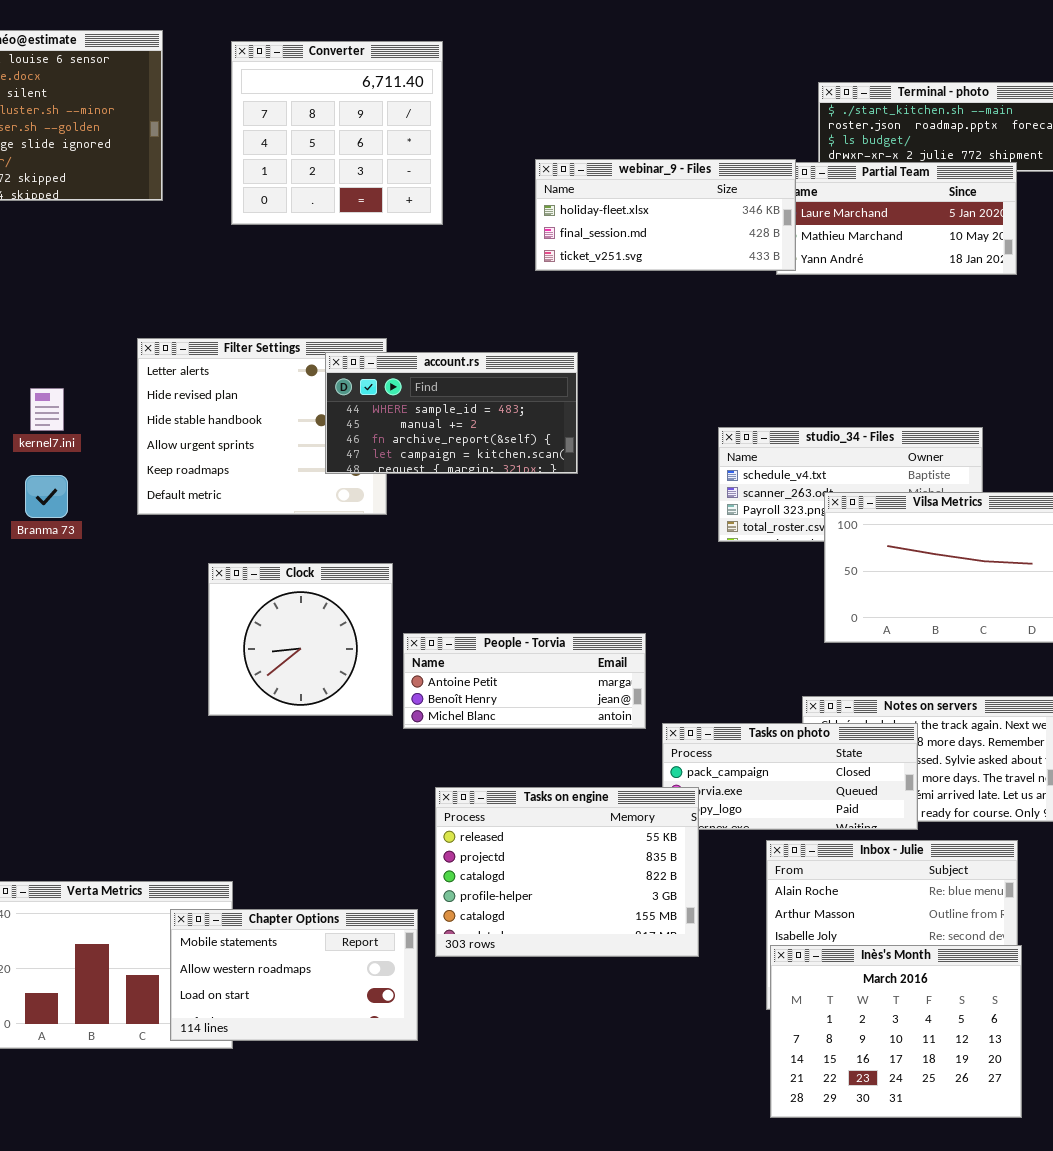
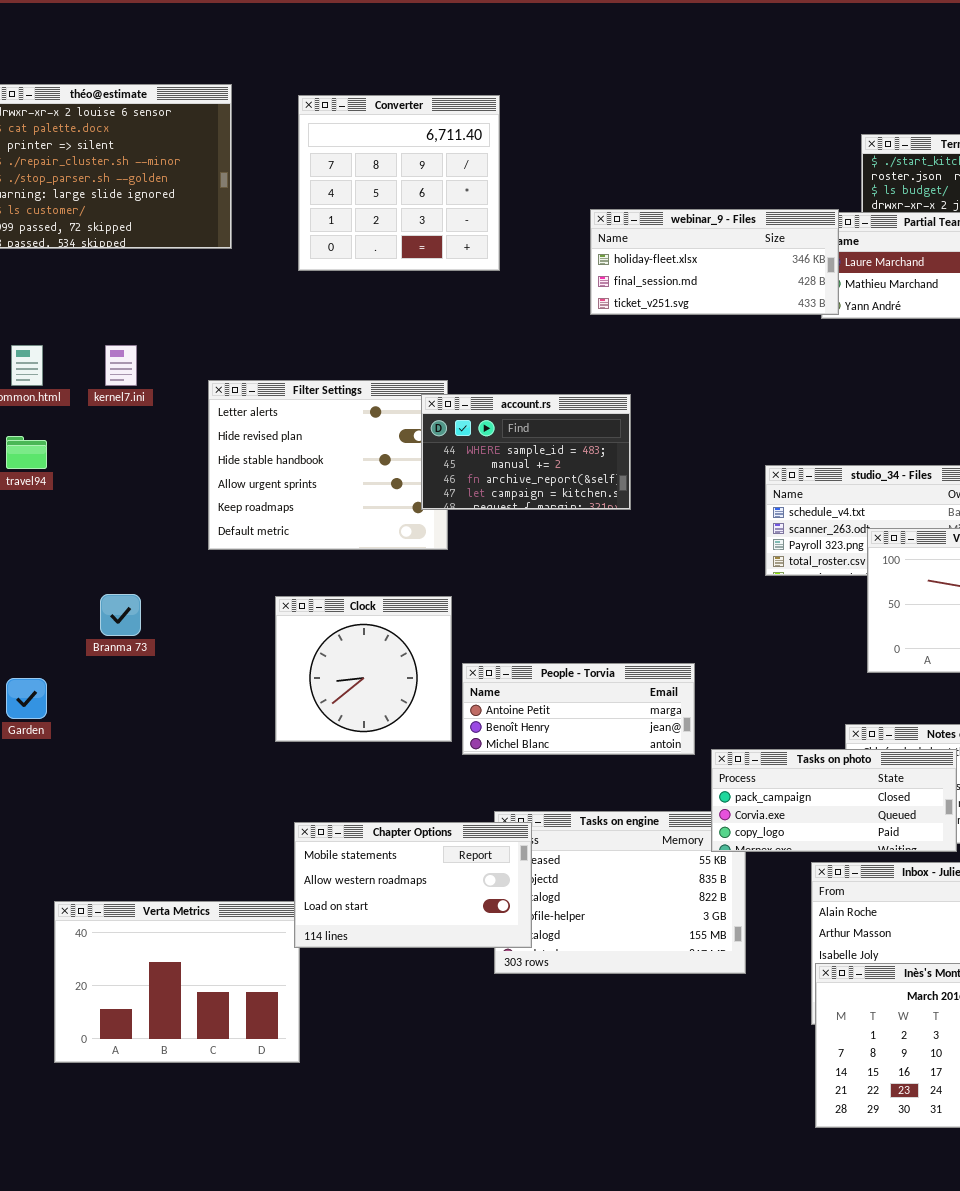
account.rs: [325,352,578,474] -> [421,394,631,510], resized
kernel7.ini: [30,388,64,431] -> [105,345,137,386], moved
Branma 73: [25,475,68,518] -> [100,594,141,636], moved
Tasks on photo: [662,723,918,830] -> [711,749,957,852], raised
Chapter Options: [170,909,418,1041] -> [294,822,532,948], moved

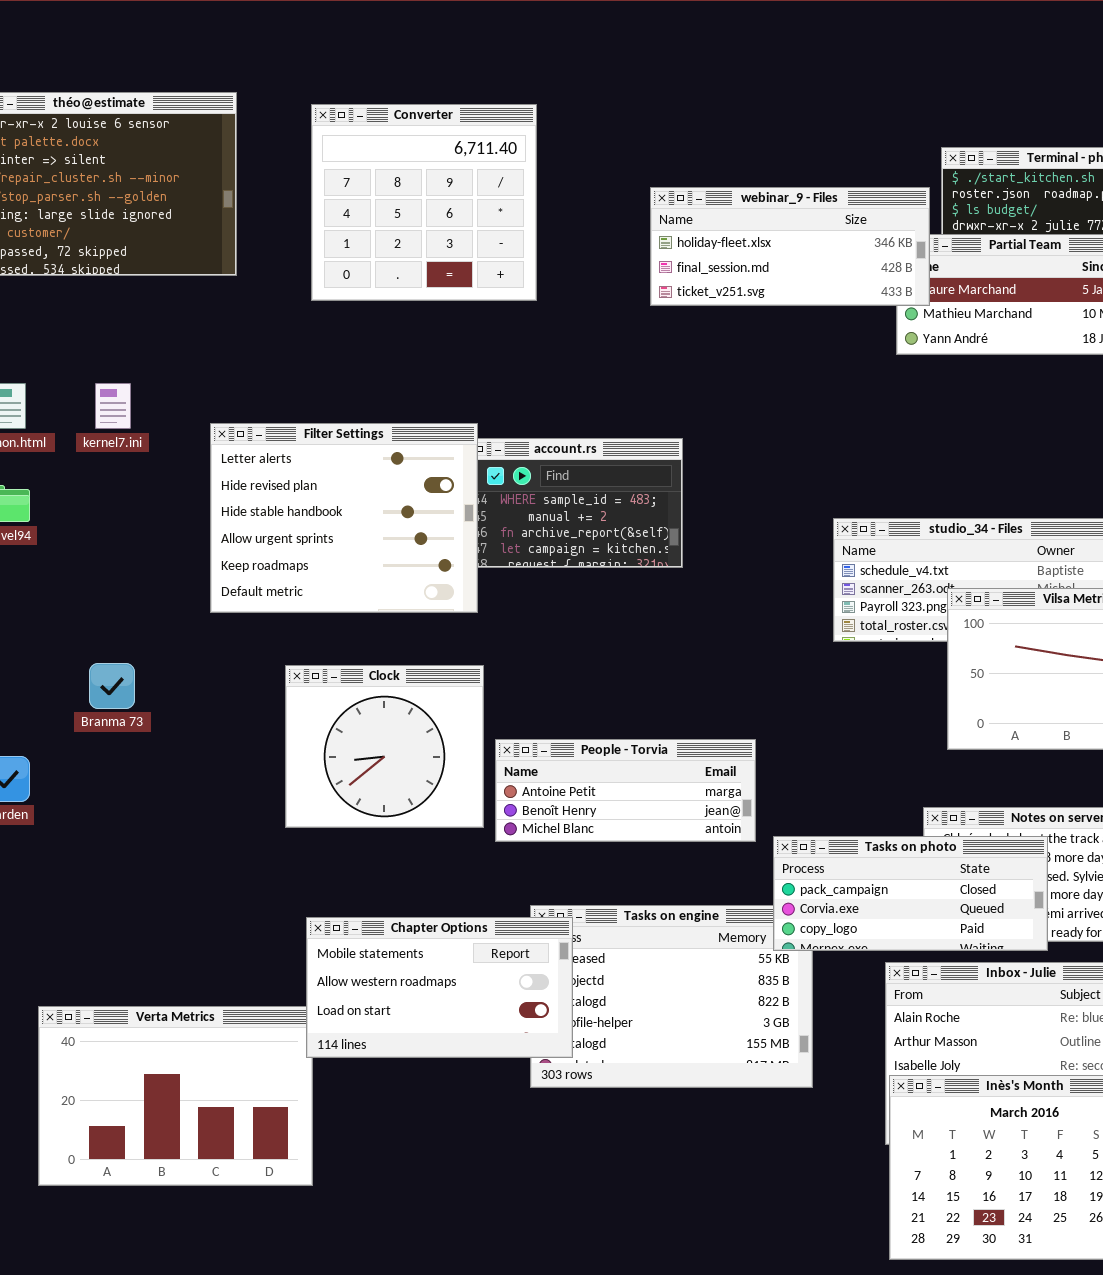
webinar_9 - Files: [590,209,839,315] -> [650,187,930,306], moved
Filter Settings: [208,380,448,550] -> [210,423,478,613], raised

